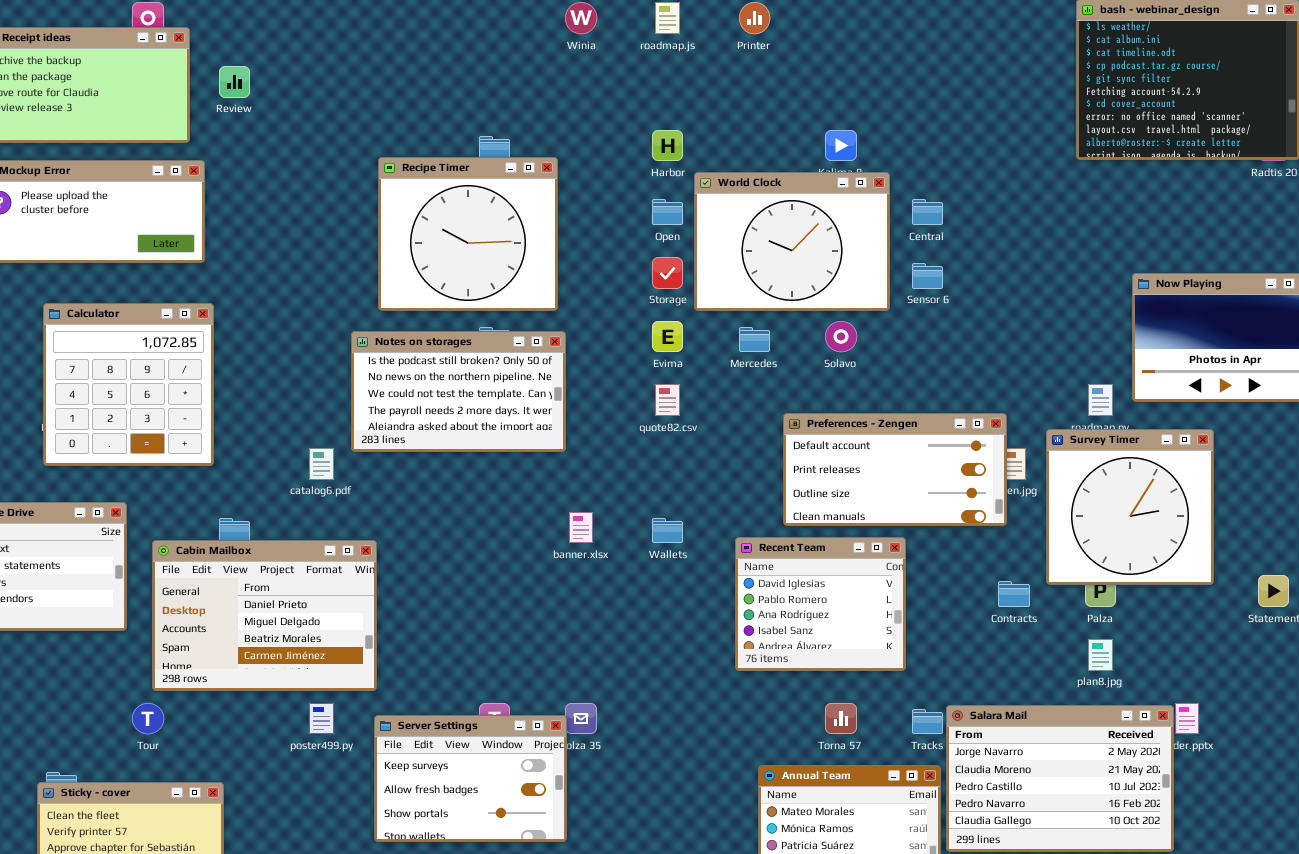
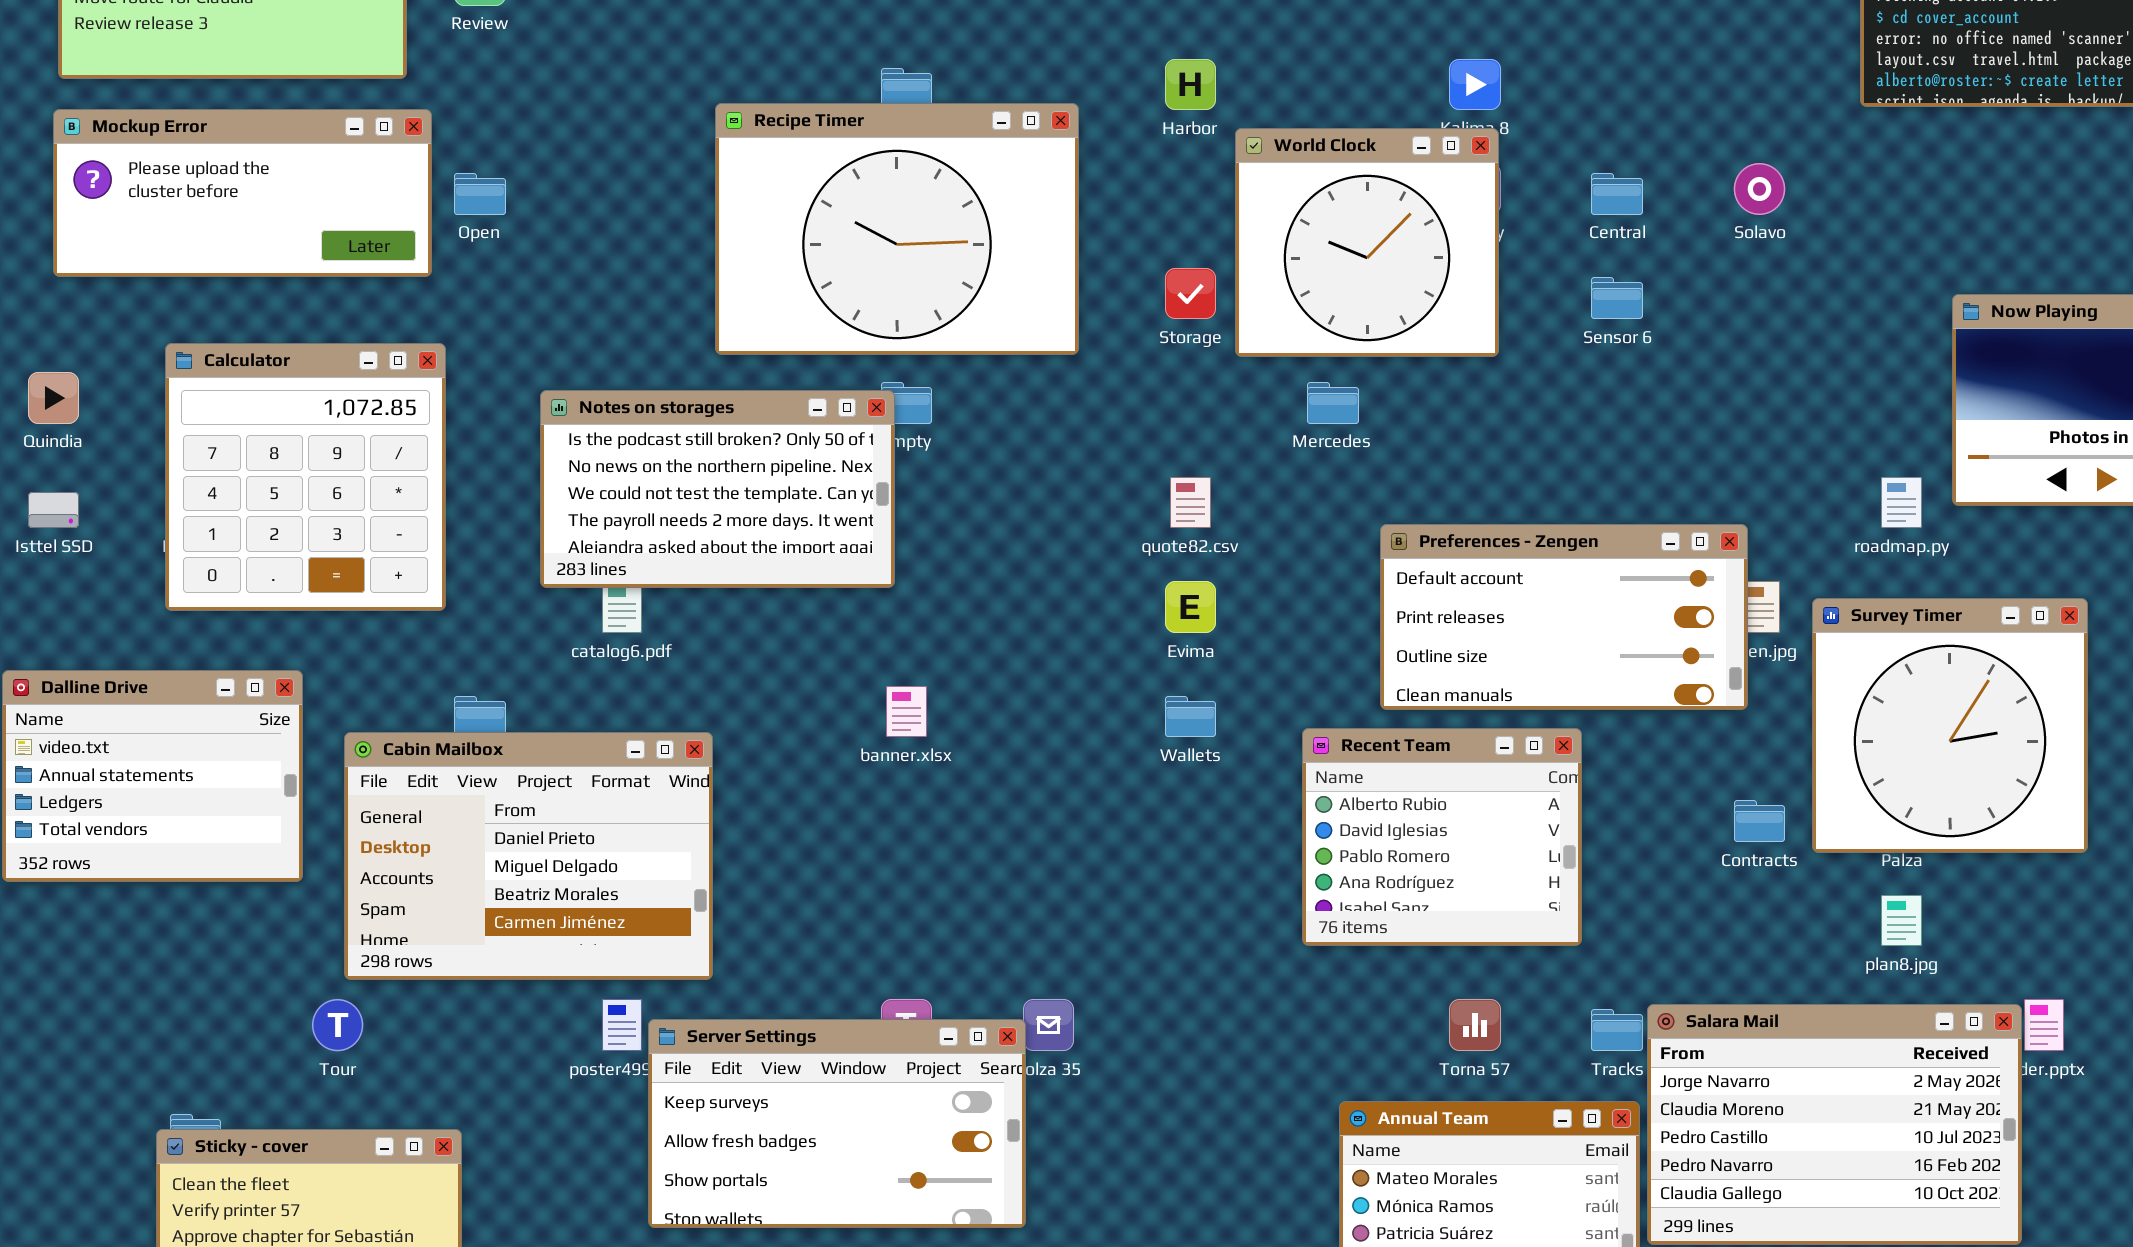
Recipe Timer: [378,157,558,311] -> [715,103,1079,355], resized
World Clock: [694,172,890,311] -> [1235,128,1499,357], resized
Open: [652,199,683,225] -> [454,173,506,215], moved
Evima: [652,321,683,352] -> [1165,581,1216,633], moved
Solavo: [825,321,857,352] -> [1734,163,1785,215], moved
Notes on storages: [351,331,566,452] -> [540,390,895,588], moved
Survey Timer: [1046,429,1214,585] -> [1812,598,2088,853], moved
banner.xlsx: [569,512,593,543] -> [886,686,927,737], moved
Recent Team: [735,537,906,671] -> [1302,728,1582,946], scrolled up 1 row
Server Settings: [374,715,567,842] -> [648,1019,1026,1228], resized

